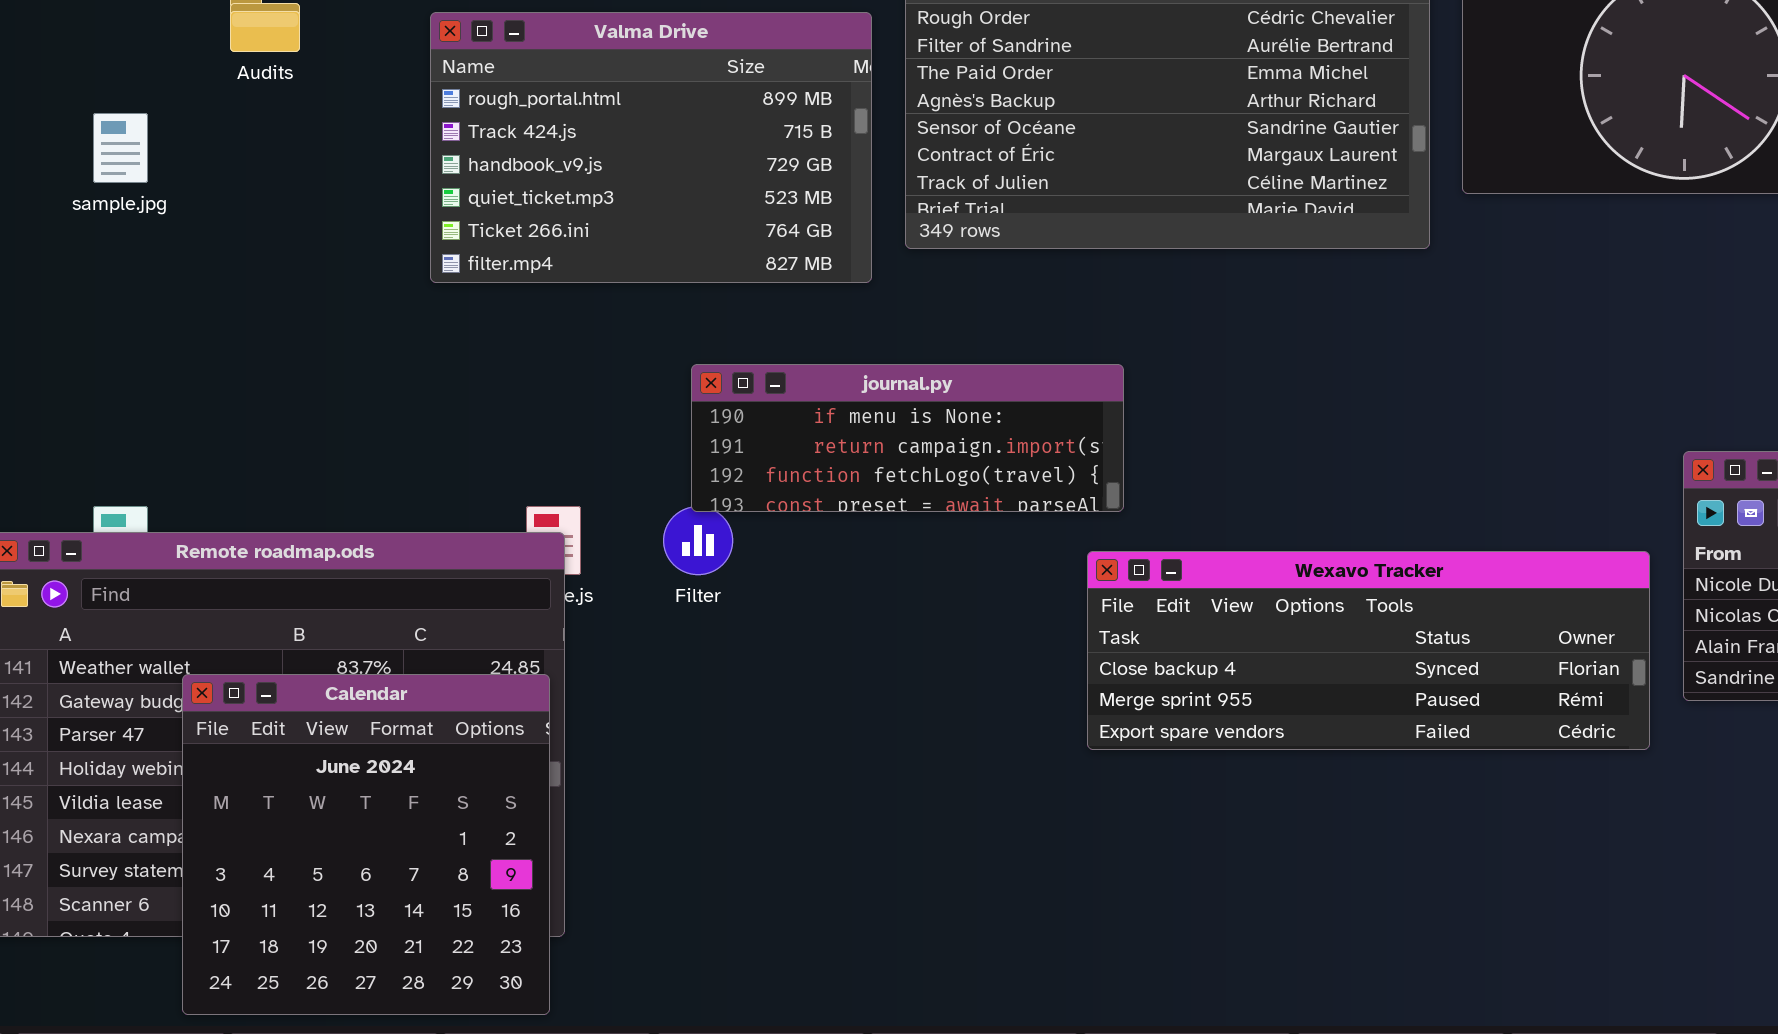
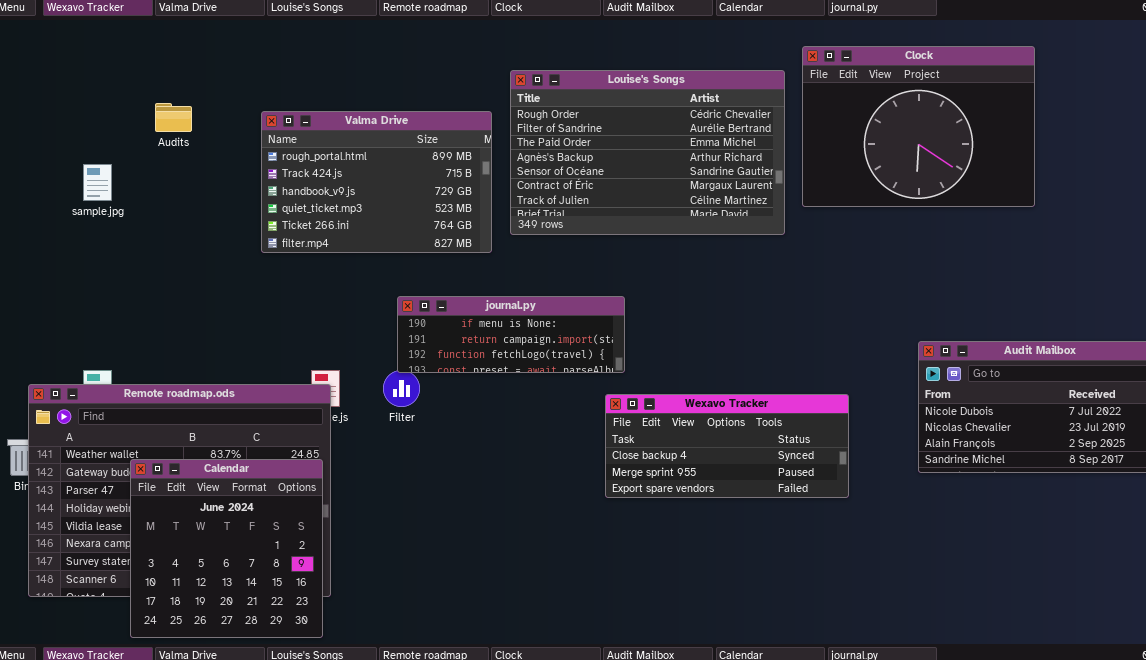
Wexavo Tracker: [1087,551,1650,750] -> [605,394,849,498], resized

